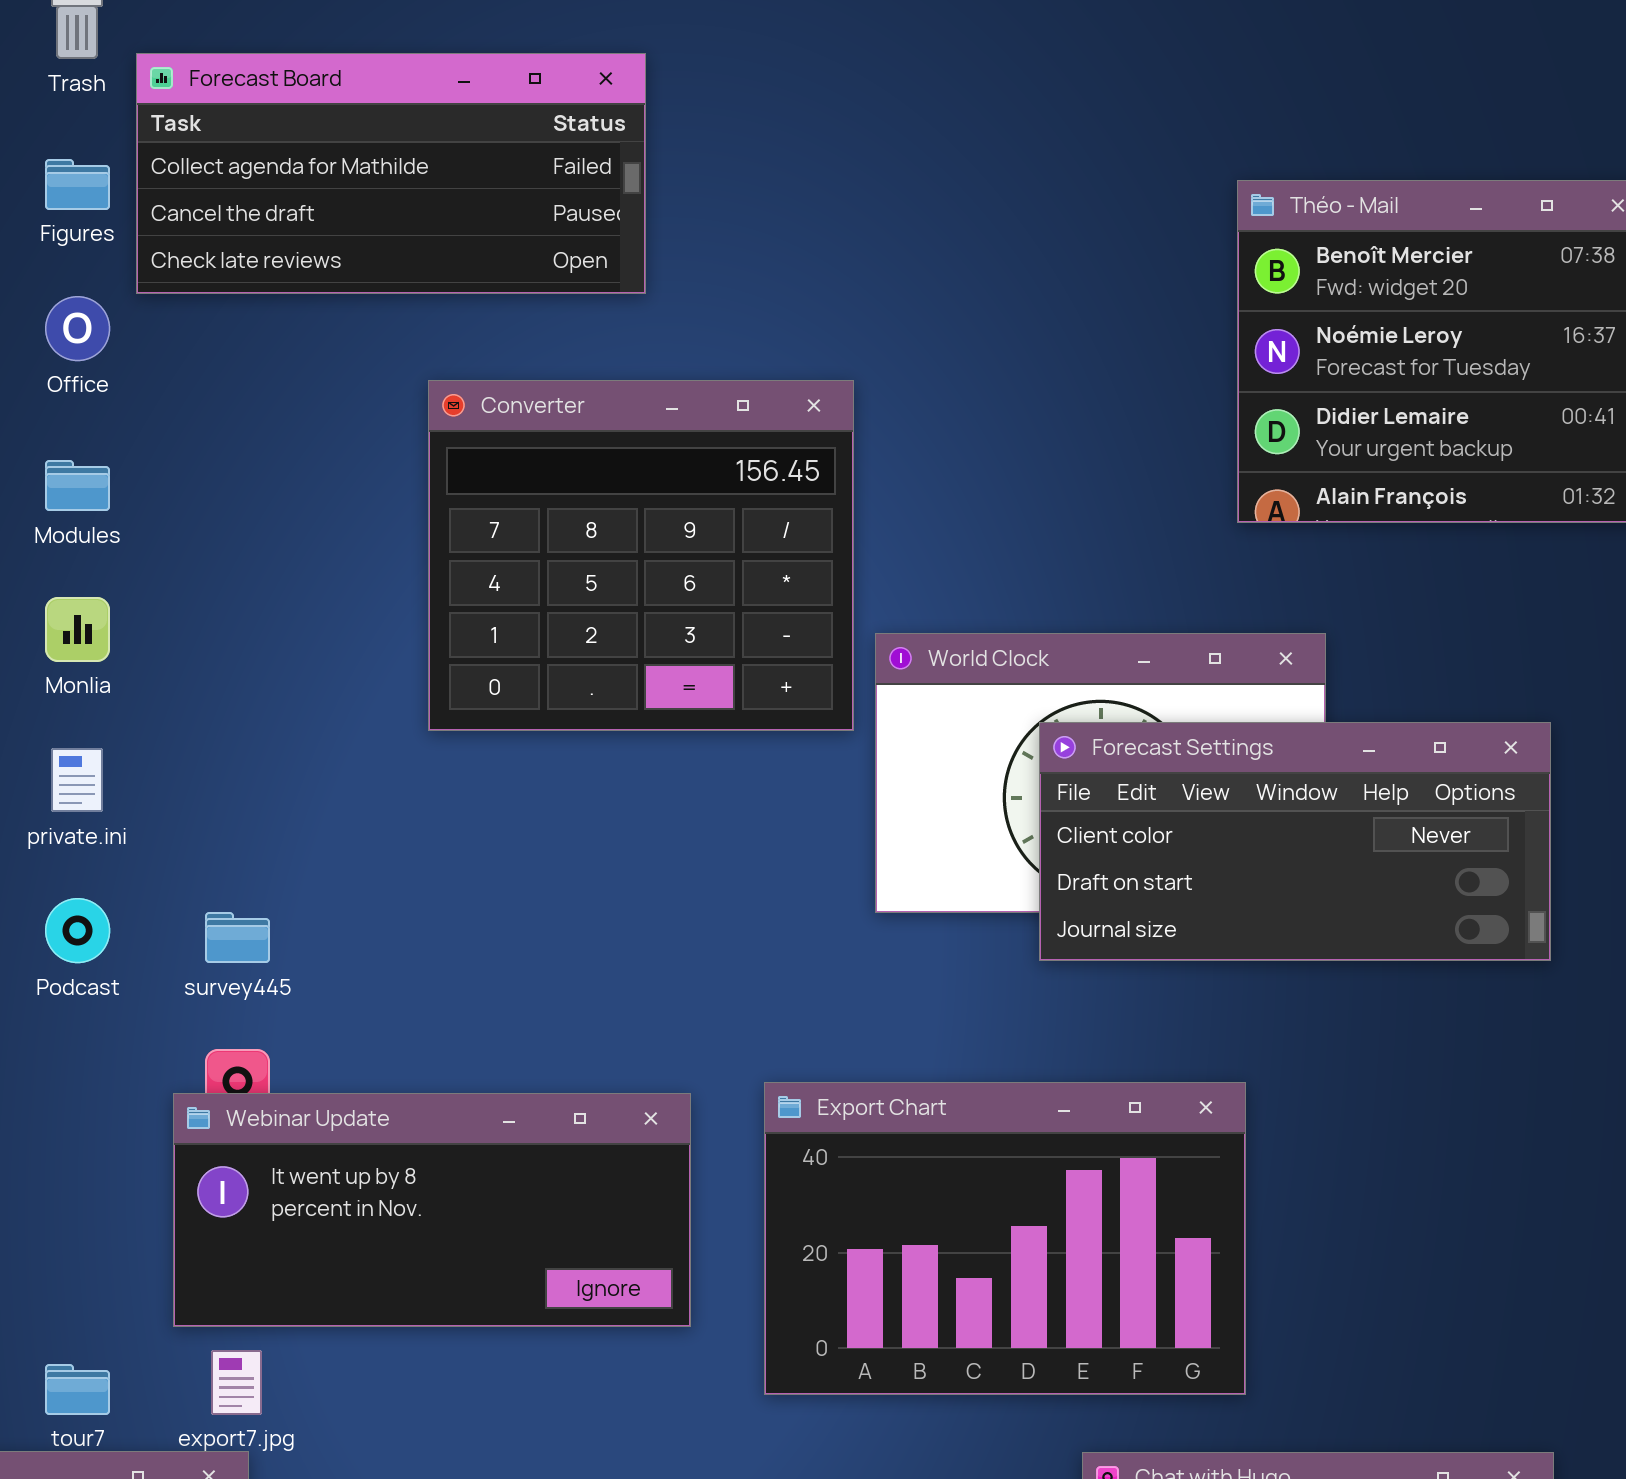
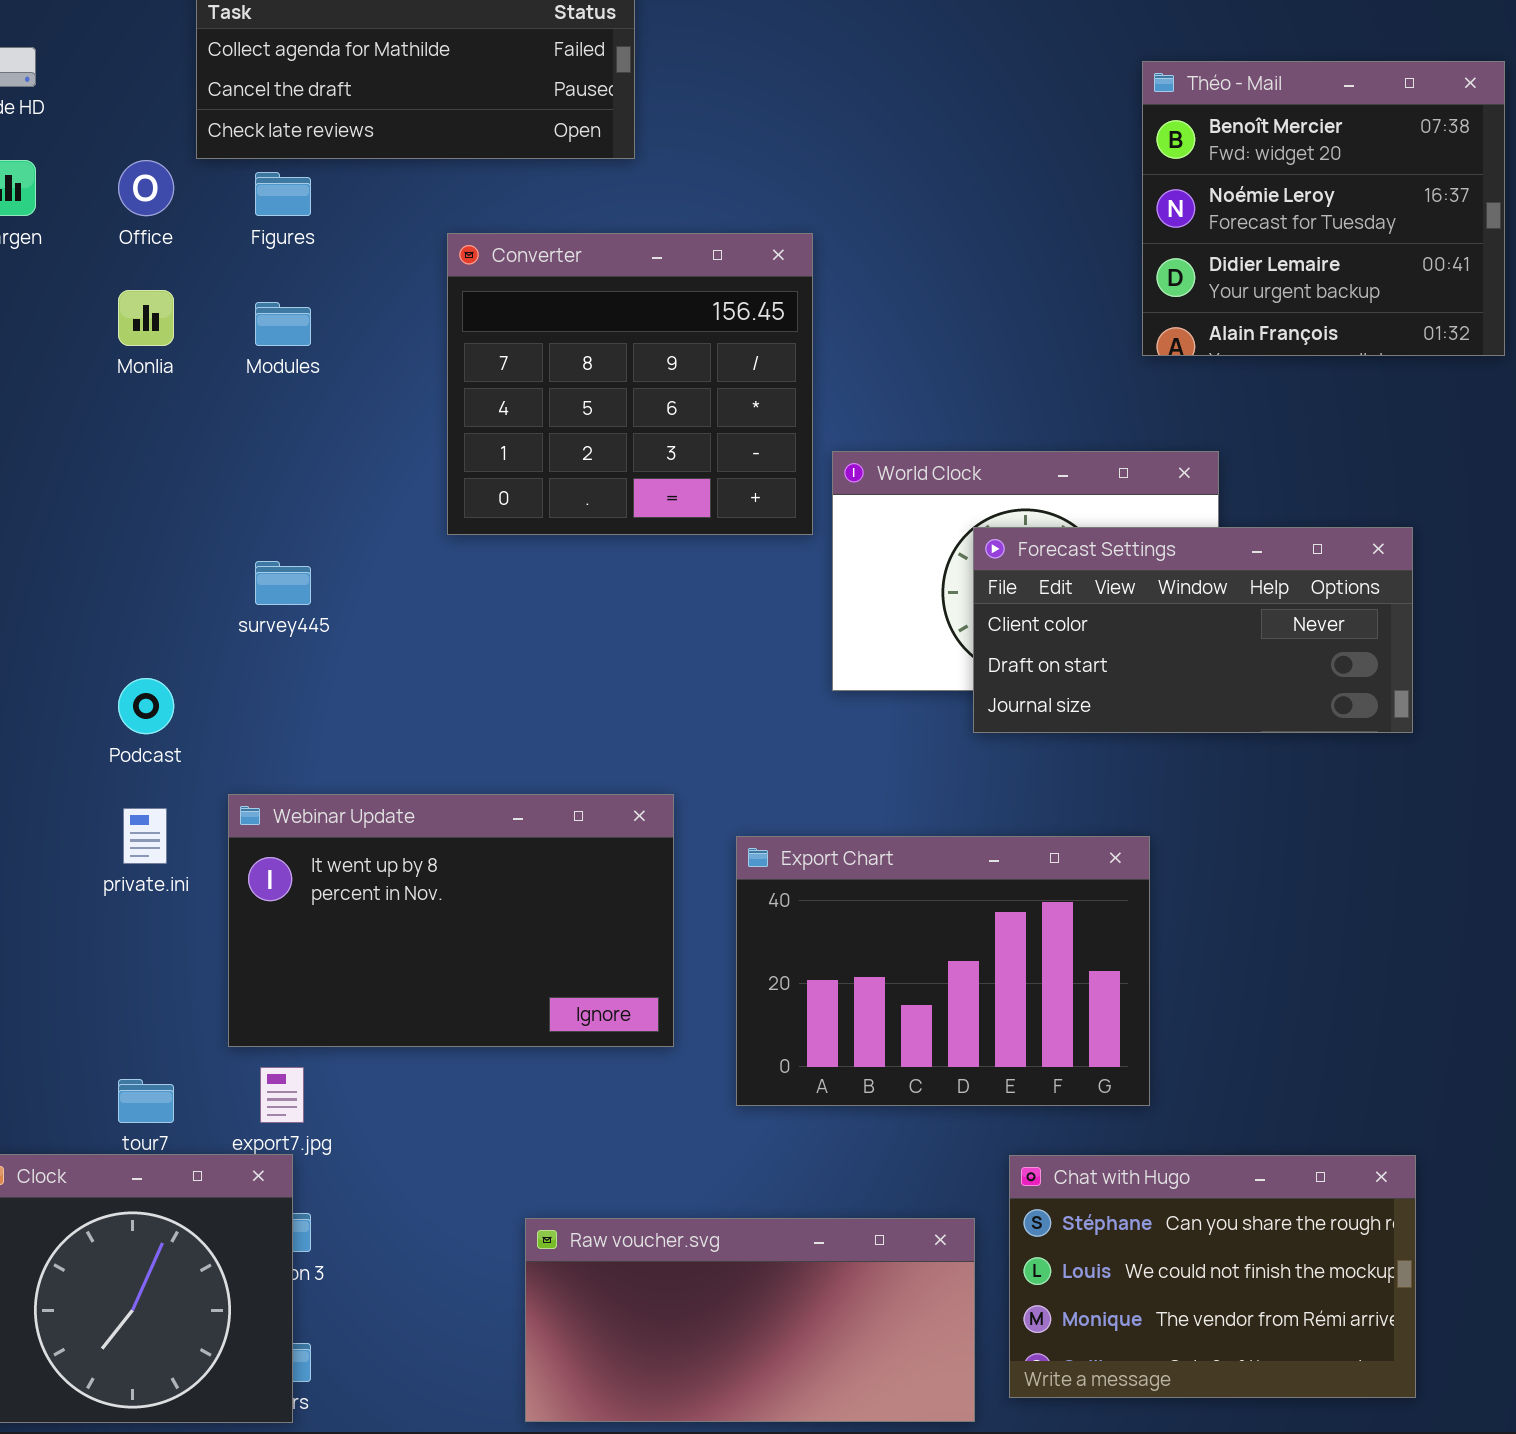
Figures: [45,159,110,210] -> [255,172,311,216], moved
Modules: [45,460,110,511] -> [255,302,311,346], moved
Monlia: [45,597,110,662] -> [118,290,174,346], moved
private.ini: [51,748,103,812] -> [123,808,167,864], moved
survey445: [205,912,270,963] -> [255,561,311,605], moved
Webinar Update: [173,1093,691,1327] -> [228,794,674,1047], resized

